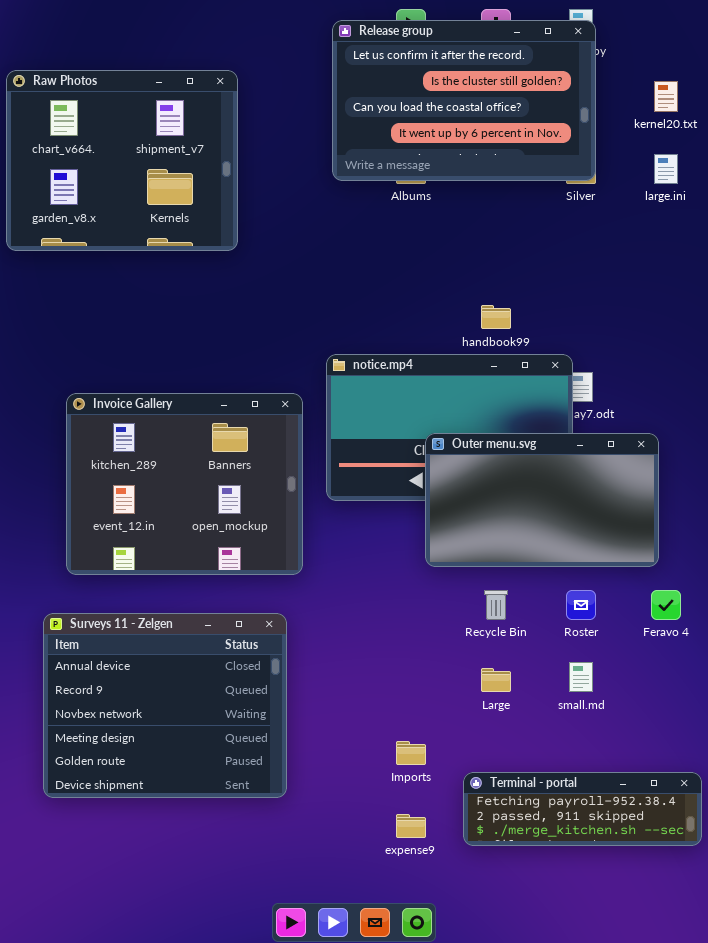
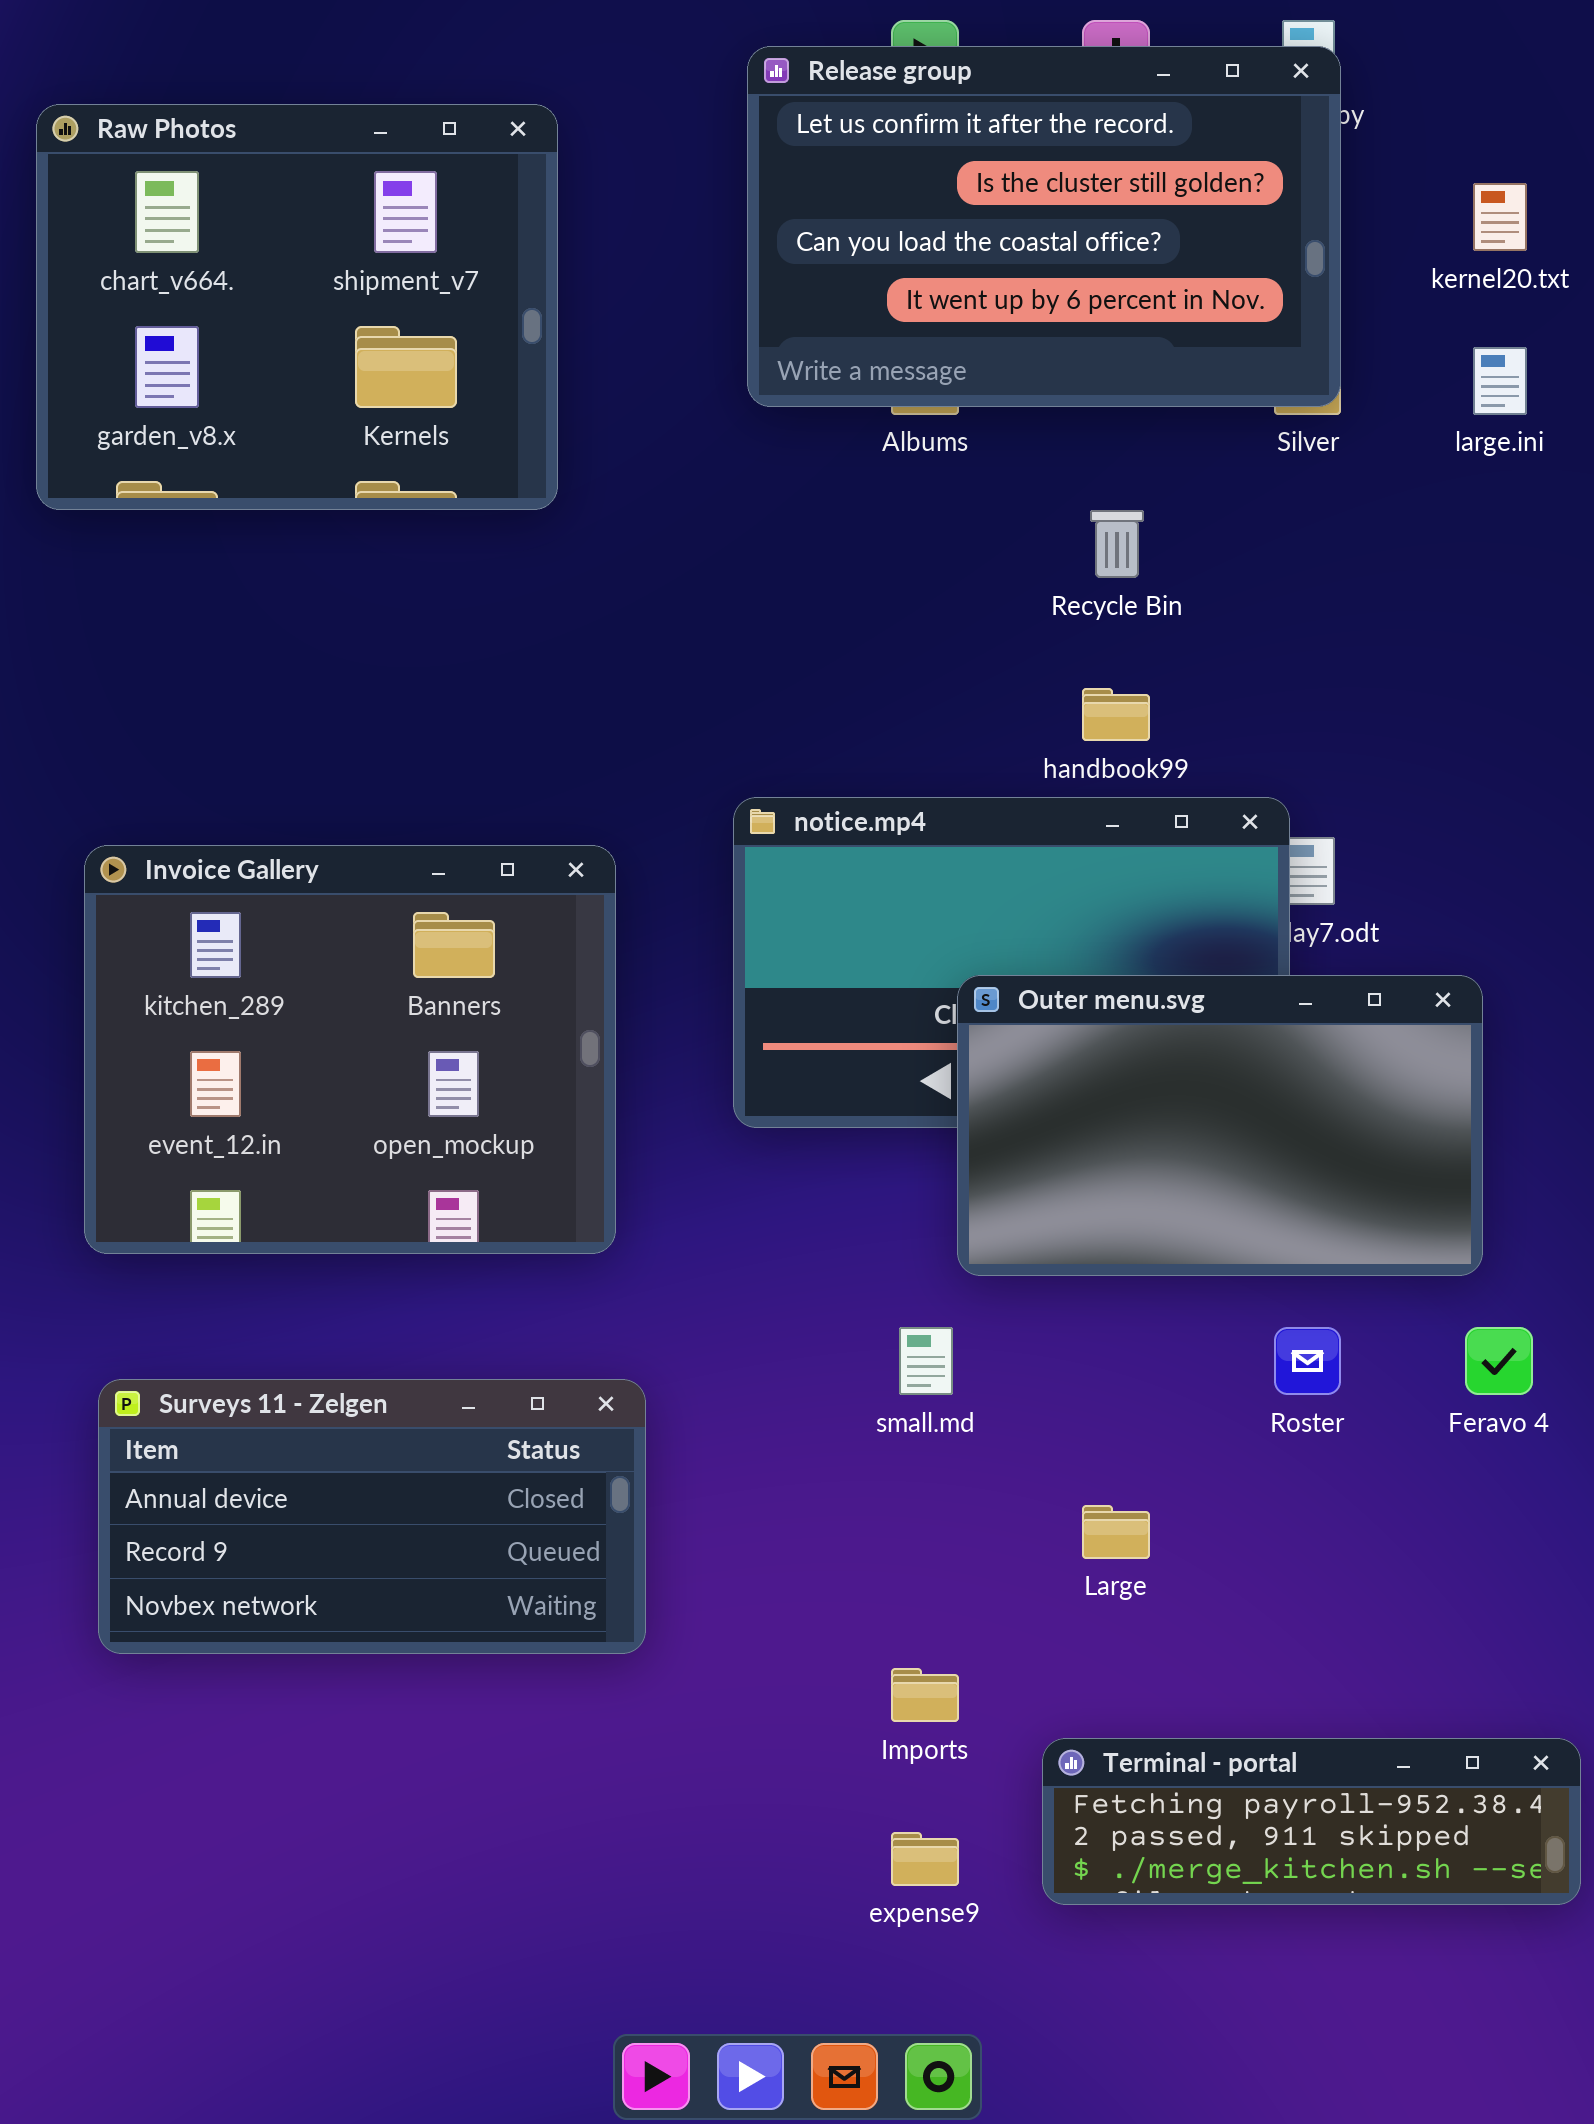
Raw Photos: [6,70,238,251] -> [36,104,558,510], moved
Invoice Gallery: [66,393,303,575] -> [84,845,616,1254], moved
Recycle Bin: [484,590,508,620] -> [1090,510,1144,578], moved
Surveys 11 - Zelgen: [43,613,287,798] -> [98,1379,646,1654], resized
small.md: [569,662,593,692] -> [899,1327,953,1395], moved

